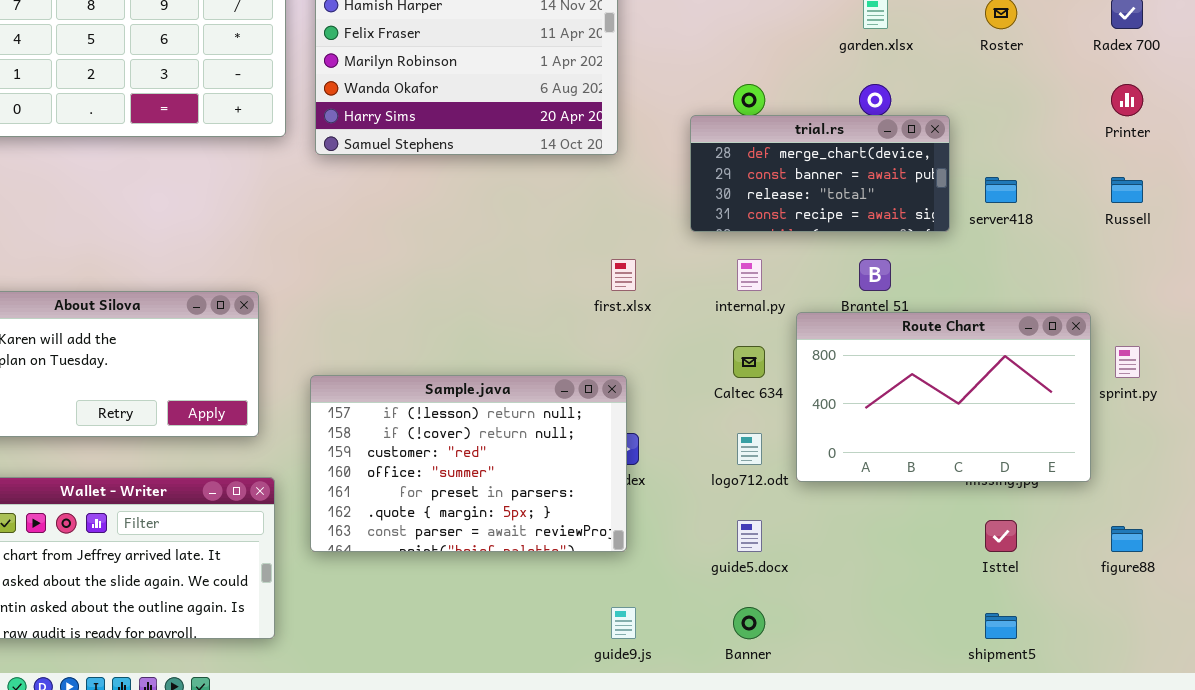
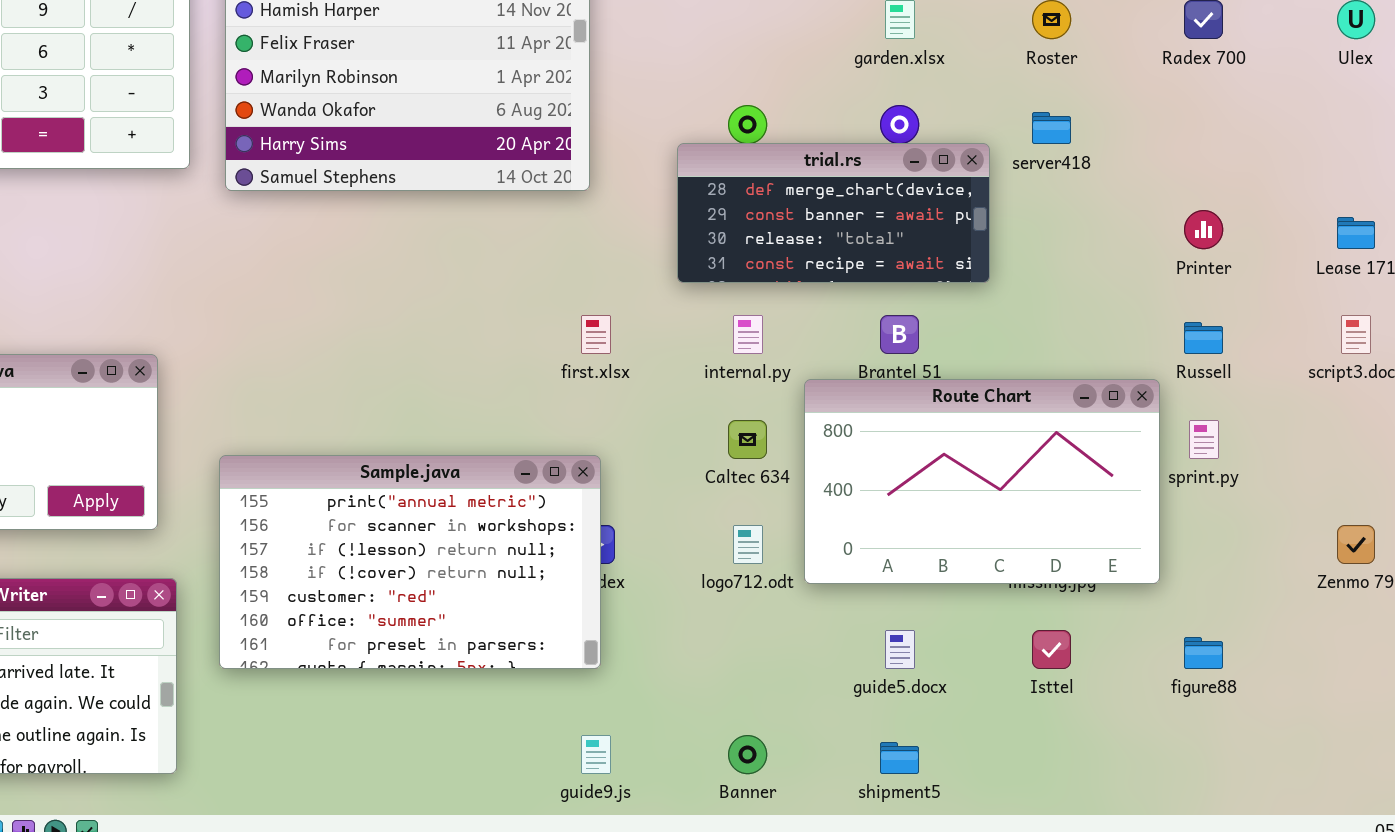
Printer: [1111,84,1143,116] -> [1184,210,1223,249], moved
server418: [985,177,1017,203] -> [1032,112,1071,144], moved
Russell: [1111,177,1143,203] -> [1184,322,1223,354], moved
Sample.java: [310,375,627,552] -> [219,455,601,669], scrolled up 2 rows
guide5.docx: [737,520,762,552] -> [885,630,915,669], moved
shipment5: [985,613,1017,639] -> [880,742,919,774], moved

